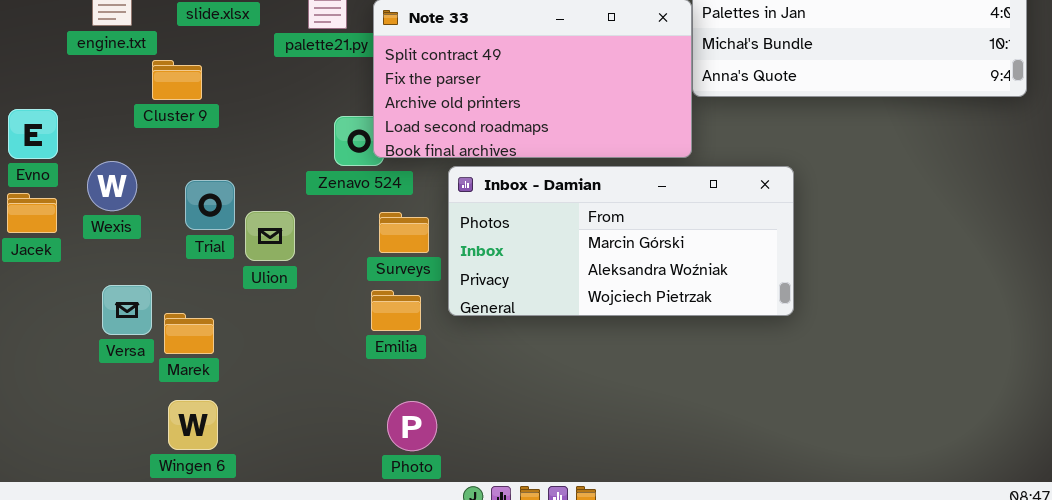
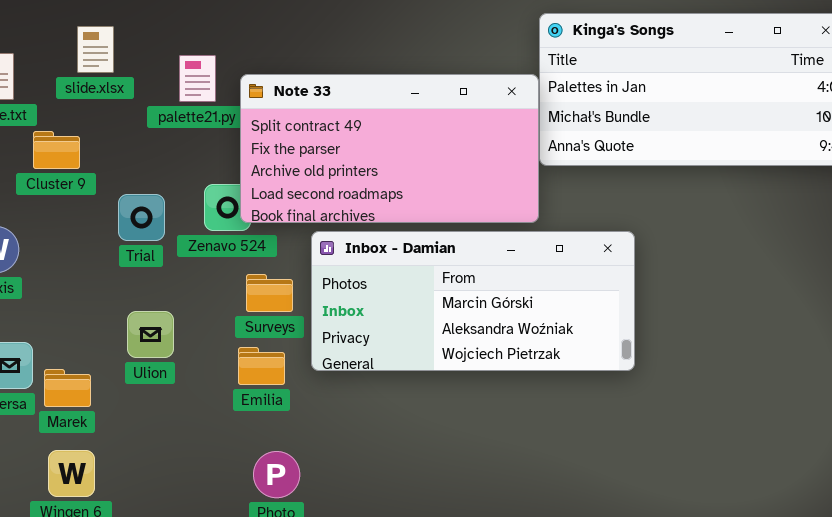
Trial: [185,180,235,230] -> [118,194,165,241], moved
Ulion: [245,211,295,261] -> [127,311,174,358], moved

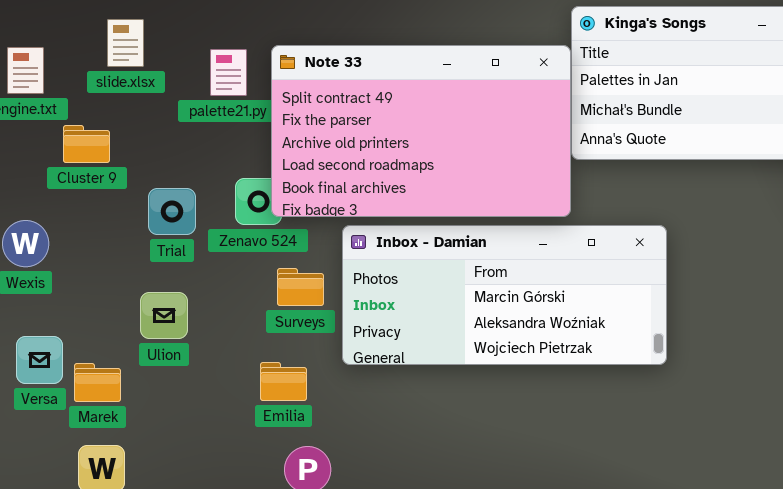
Note 33: [240,74,539,223] -> [271,45,571,217], resized
Ulion: [127,311,174,358] -> [140,292,188,339], moved
Emilia: [238,347,285,385] -> [260,362,307,401], moved

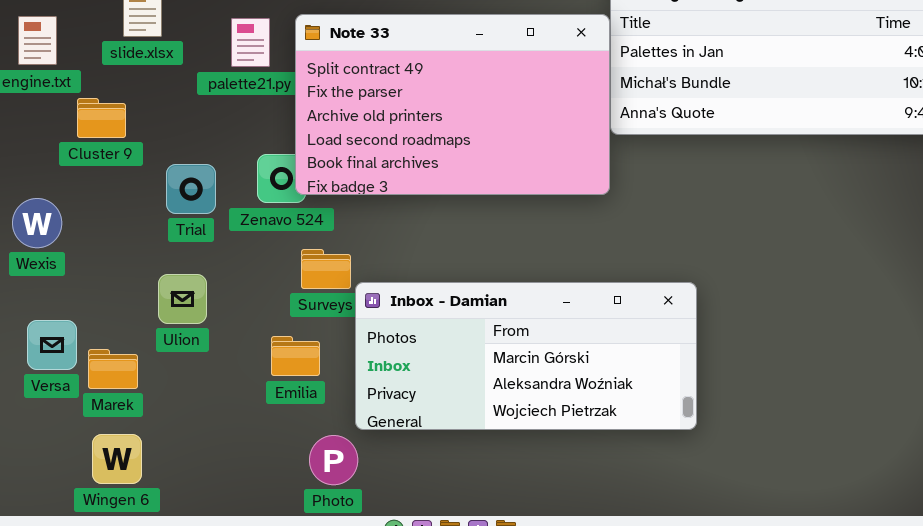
Inbox - Damian: [342,225,667,365] -> [355,282,697,430], moved
Emilia: [260,362,307,401] -> [271,336,320,376], moved

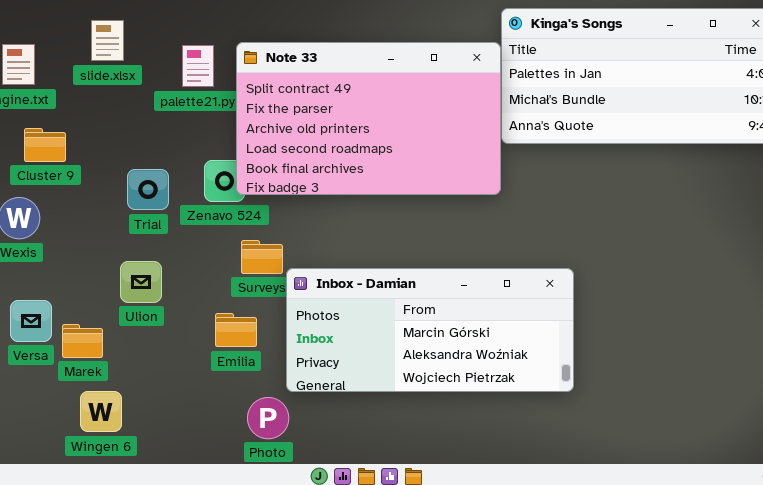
Cluster 9: [77,98,126,138] -> [24,128,66,162], moved
Wingen 6: [92,434,142,484] -> [80,391,122,432], moved

